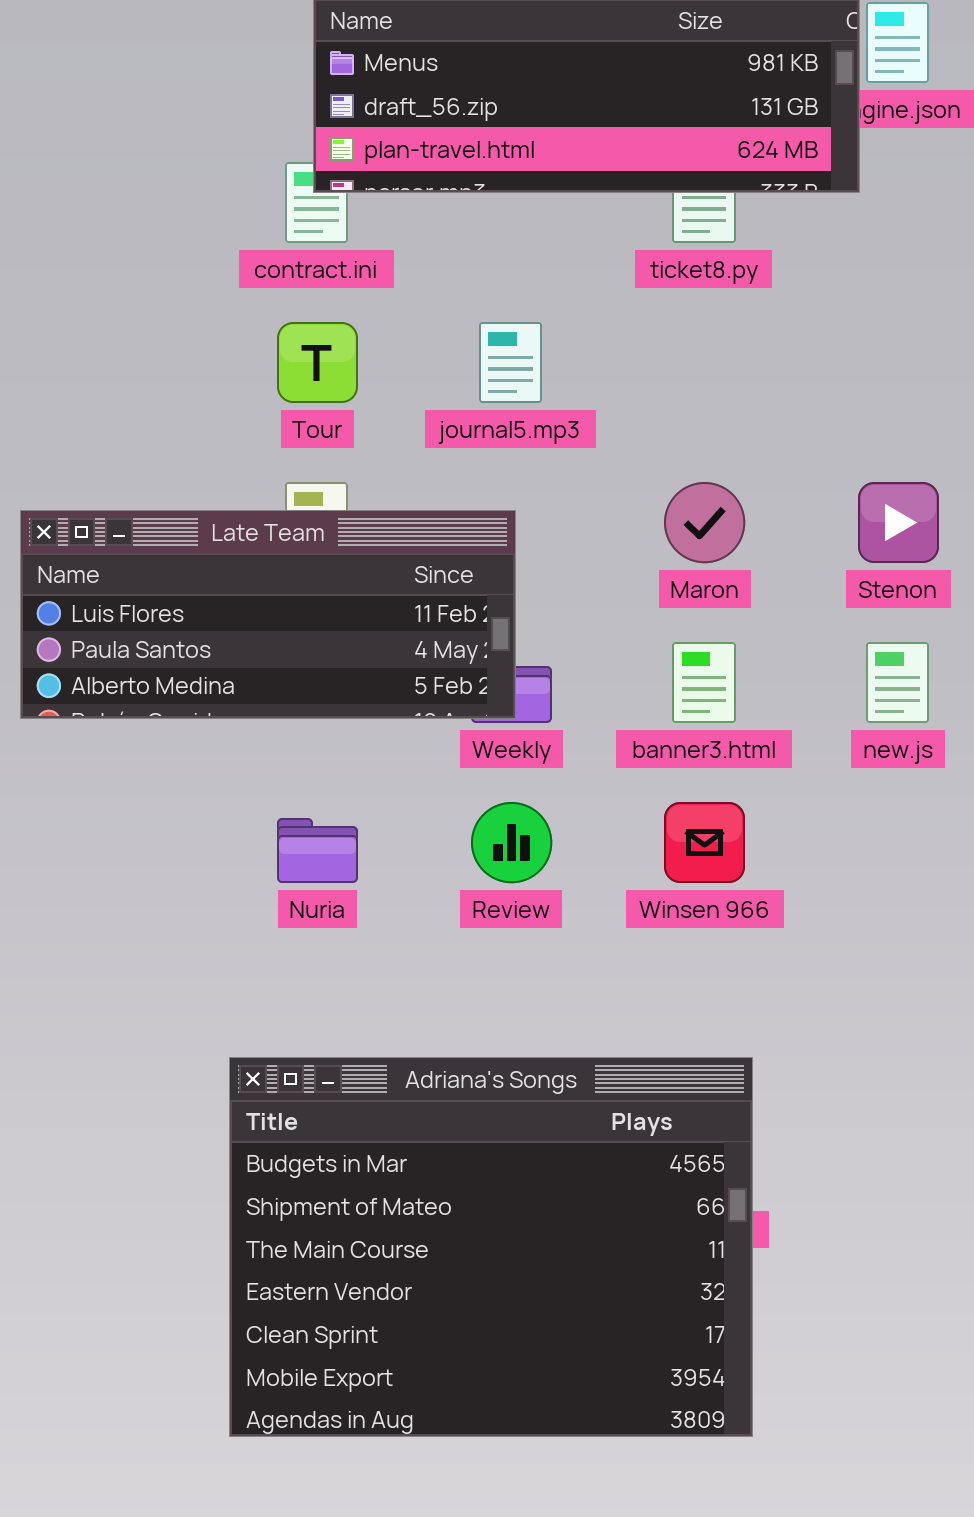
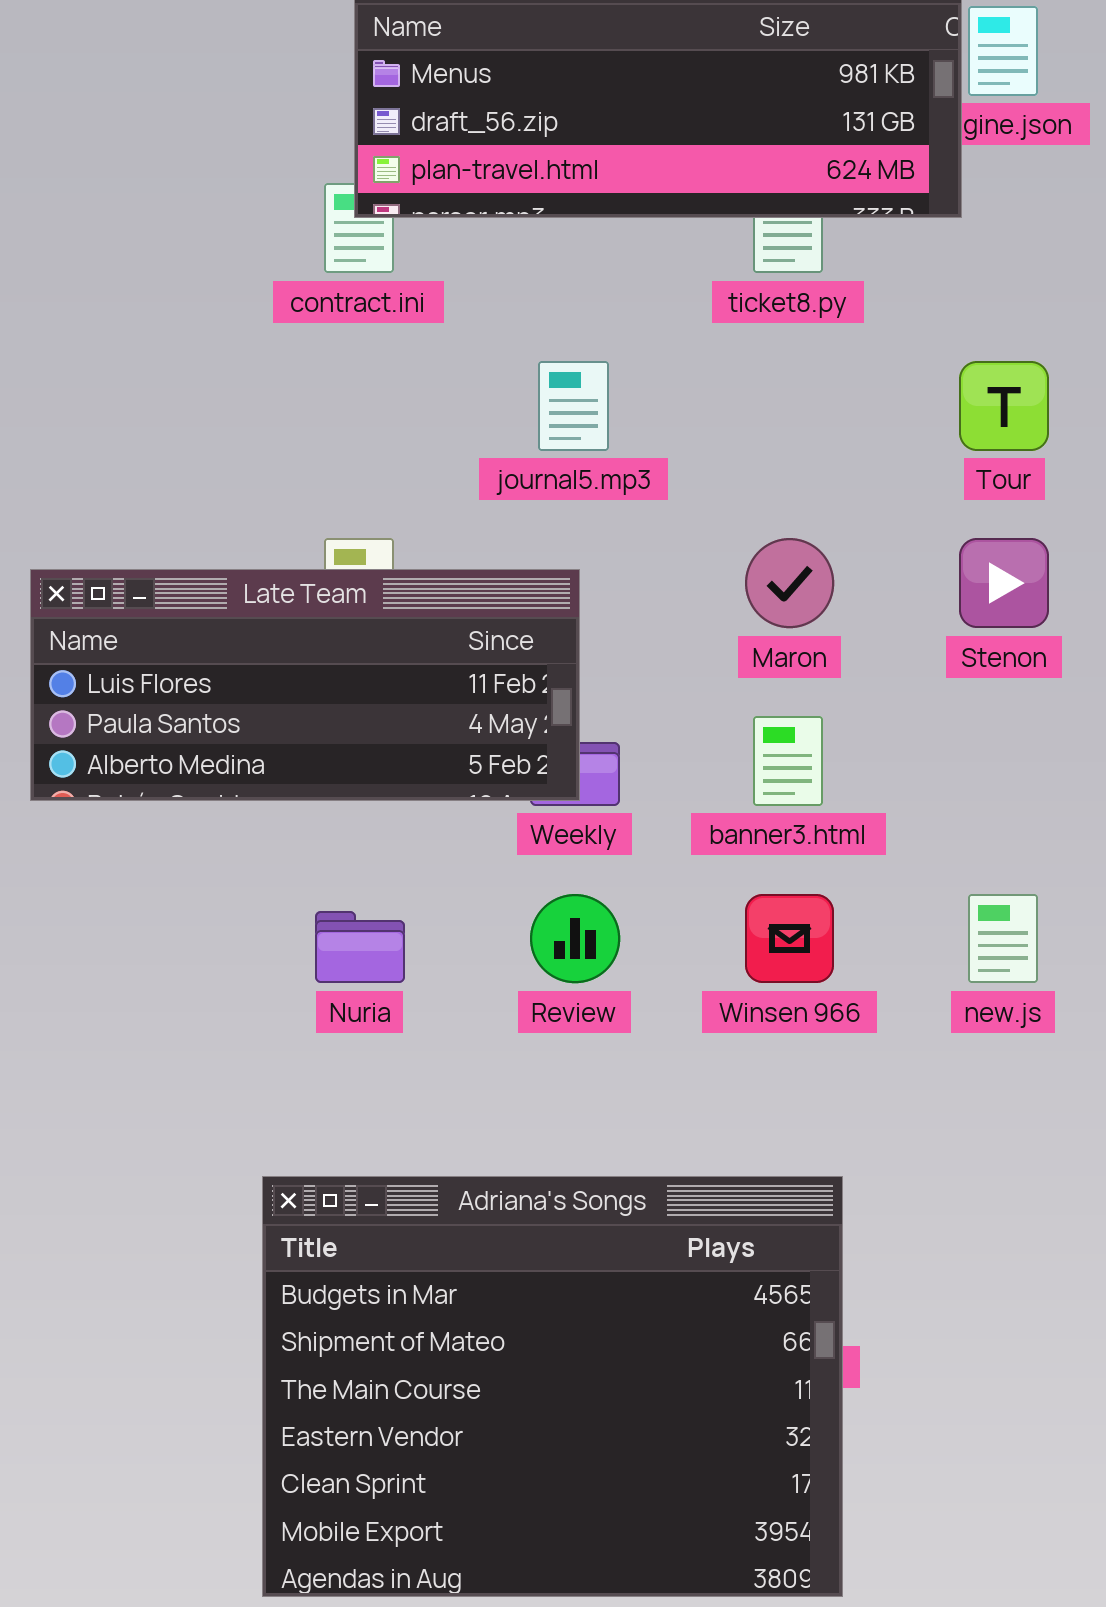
Tour: [277,322,358,403] -> [959,361,1049,451], moved
new.js: [866,642,929,723] -> [968,894,1038,983], moved

